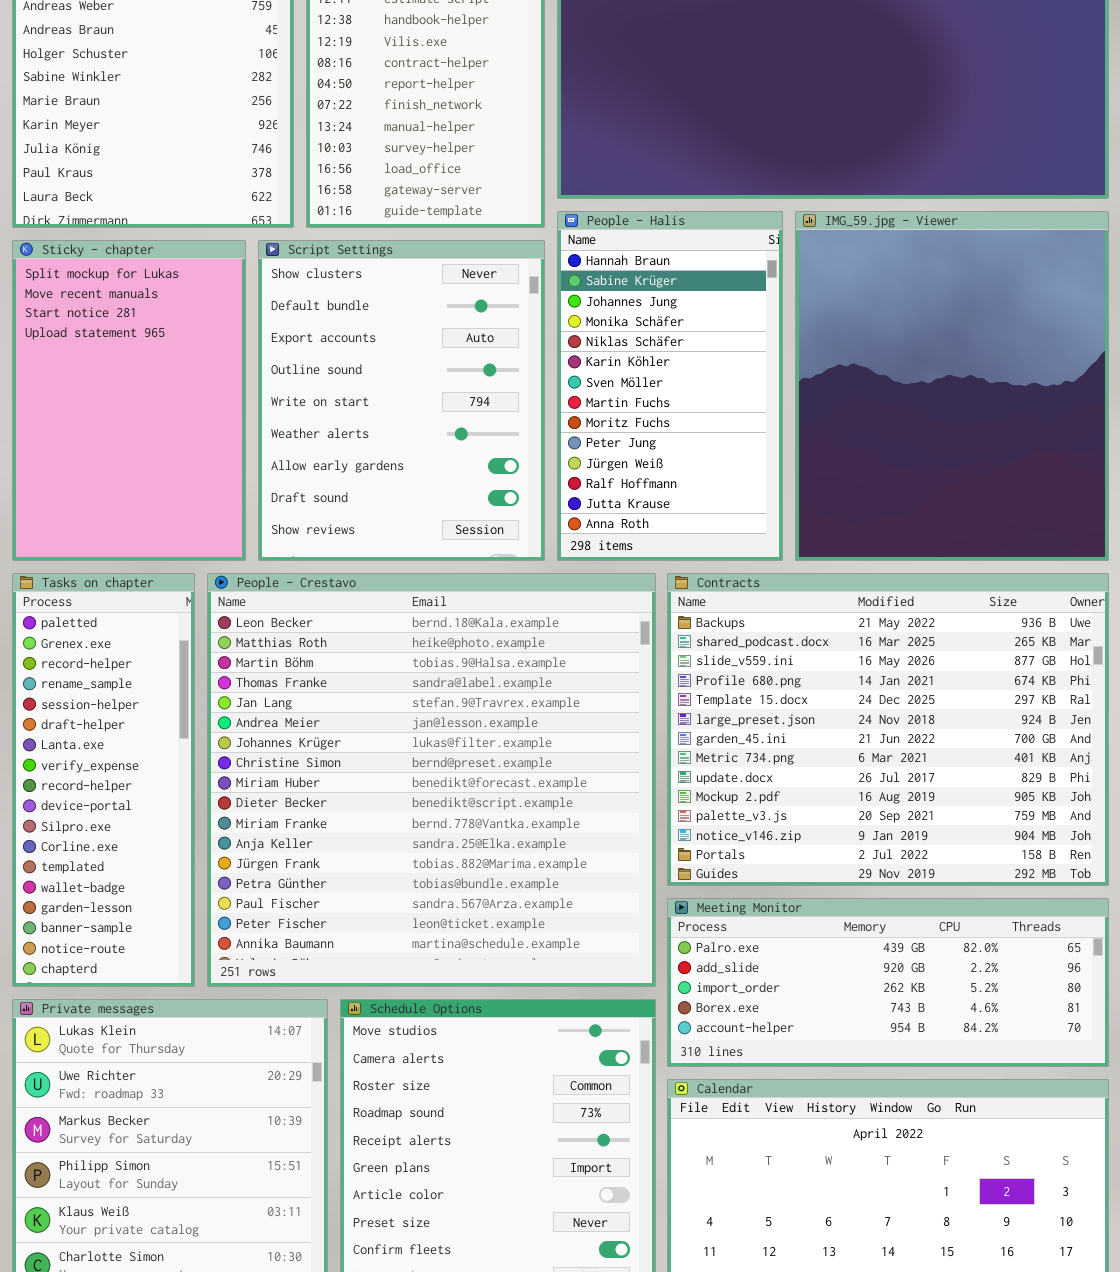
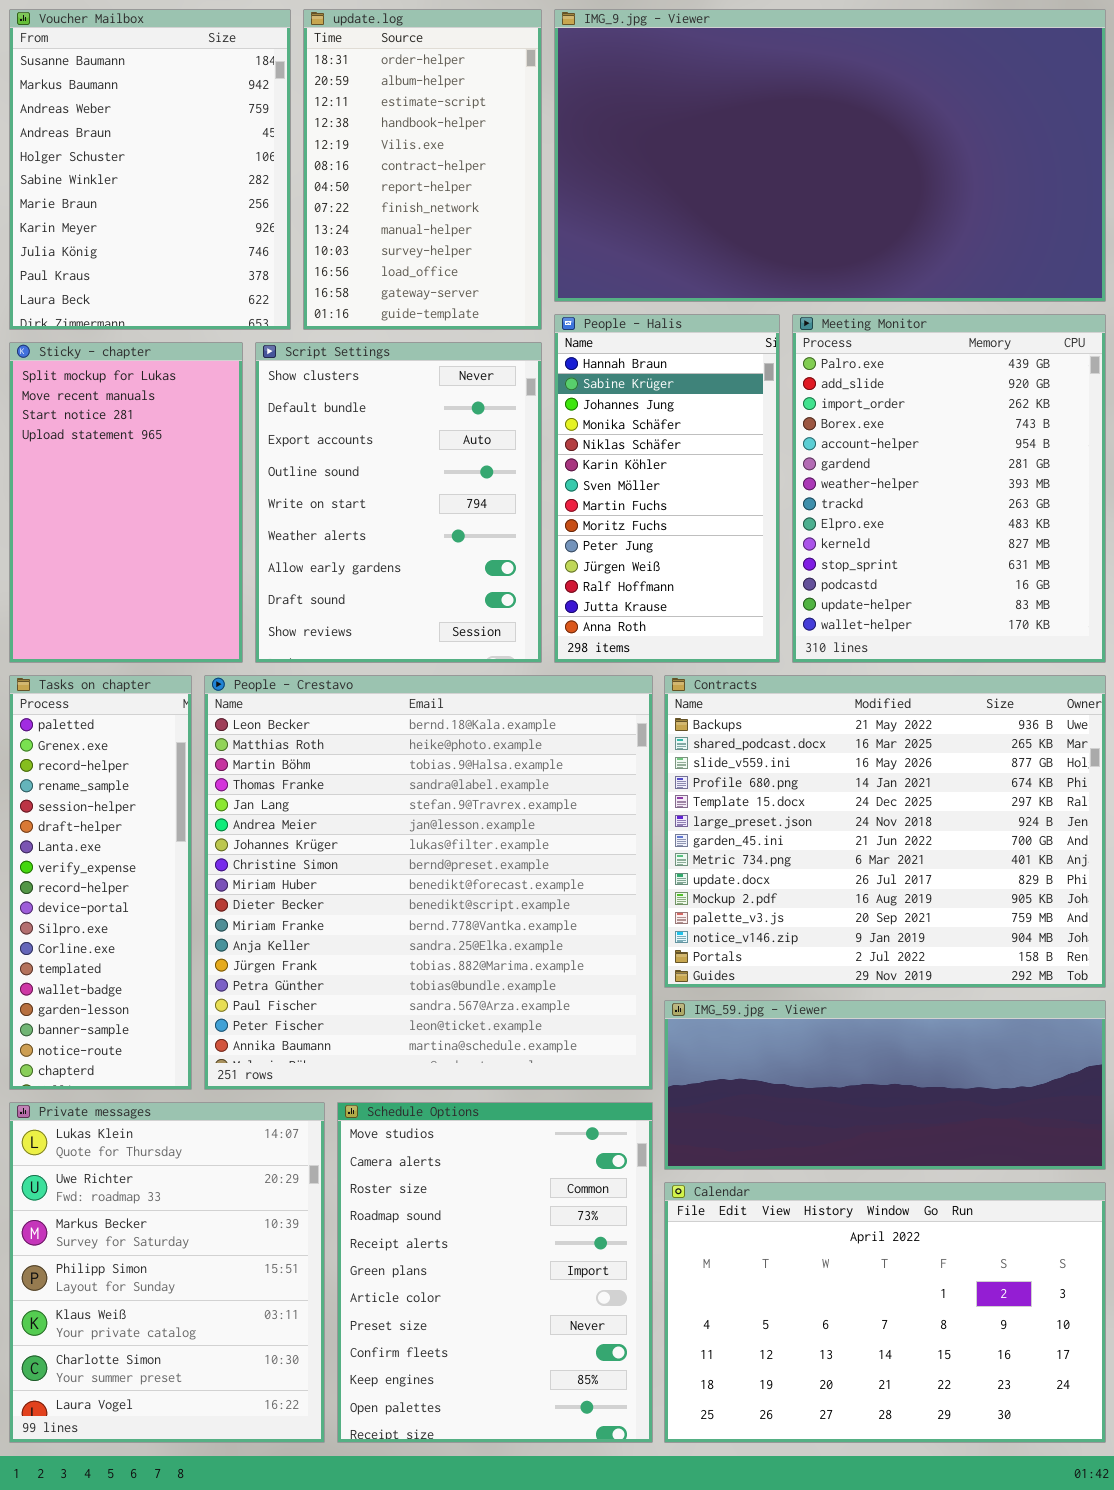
IMG_59.jpg - Viewer: [795,211,1109,561] -> [664,1000,1106,1170], moved, resized
Meeting Monitor: [667,898,1109,1067] -> [792,314,1106,663], moved, resized

